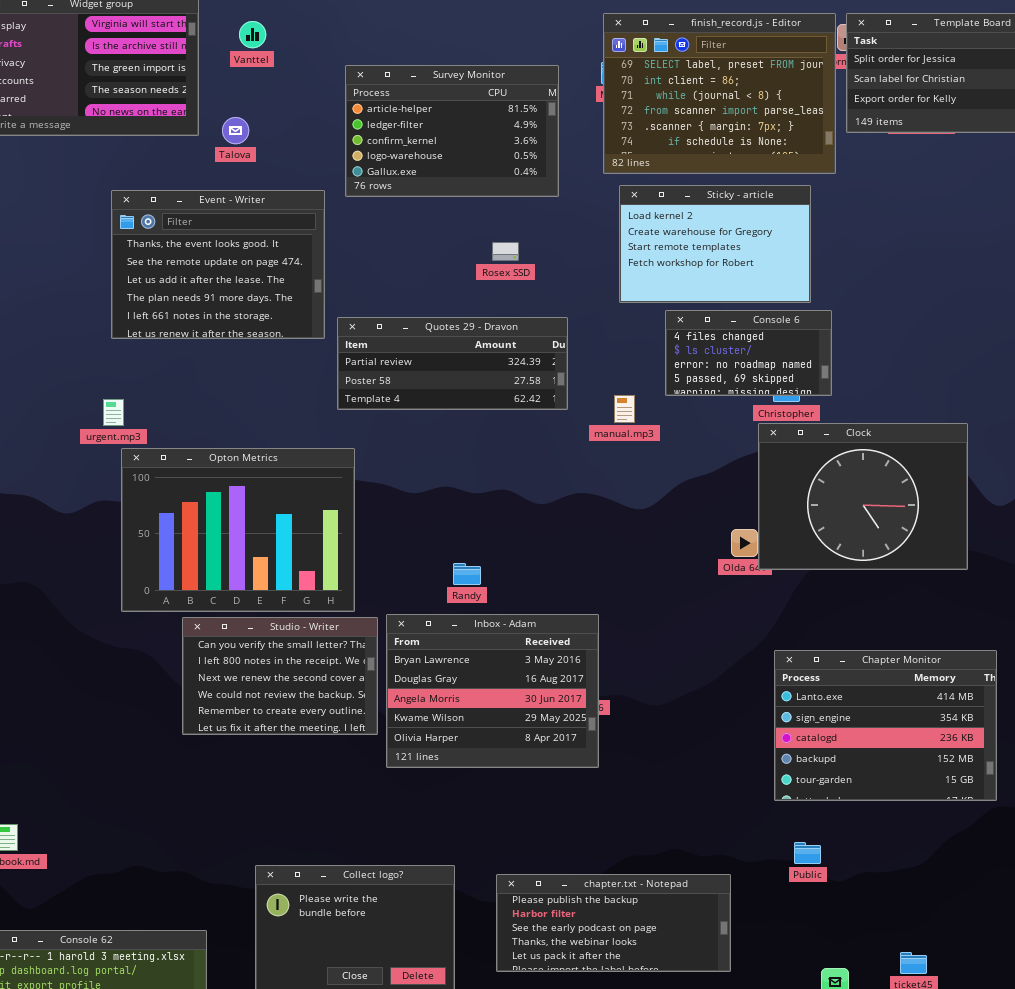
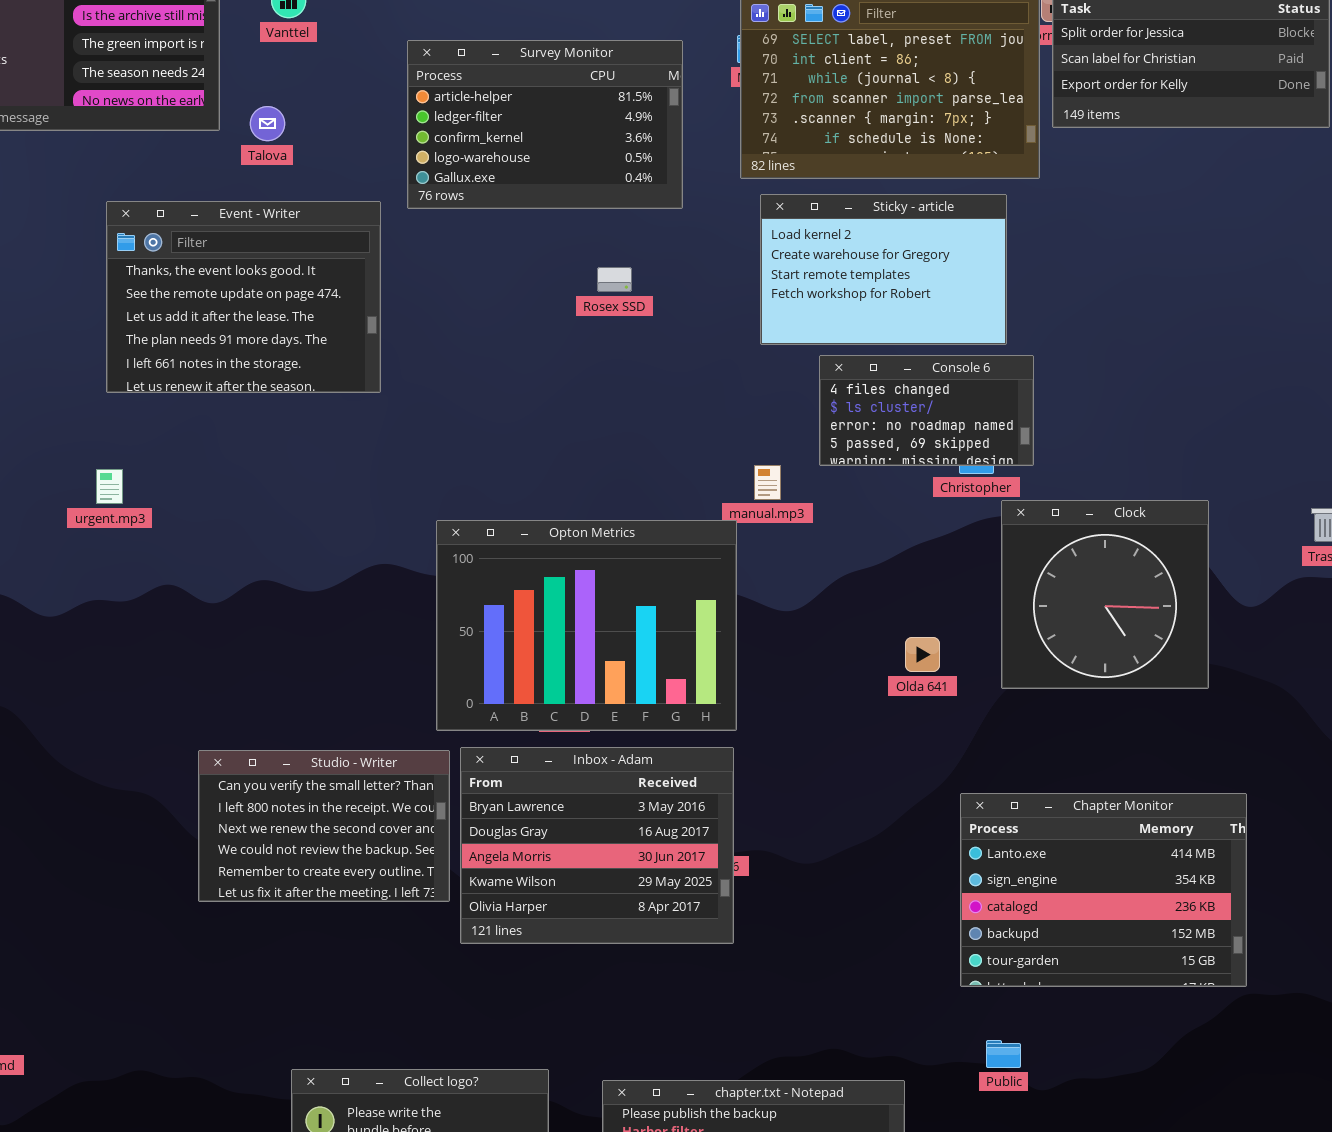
Quotes 29 - Dravon: [337,317,568,410] -> none, closed
Clock: [758,423,968,570] -> [1001,500,1209,689], resized
Opton Metrics: [121,448,355,612] -> [436,520,737,731], moved

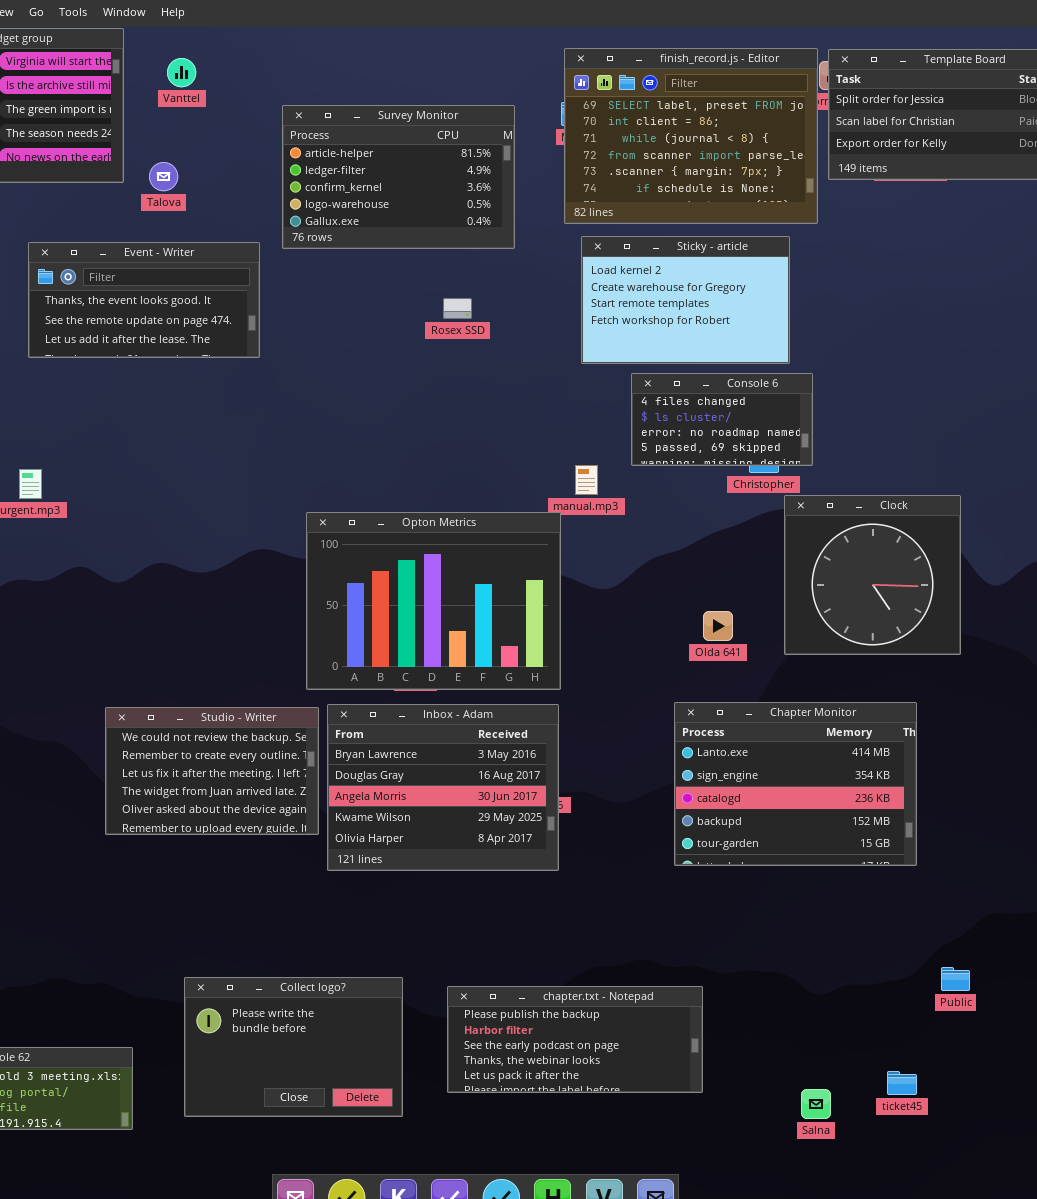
Event - Writer: [106,201,381,393] -> [28,242,260,358], resized
Studio - Writer: [198,750,450,902] -> [105,707,319,835], scrolled down 3 rows
Chapter Monitor: [960,793,1247,987] -> [674,702,917,866], moved
Public: [986,1040,1021,1068] -> [941,967,970,991], moved

